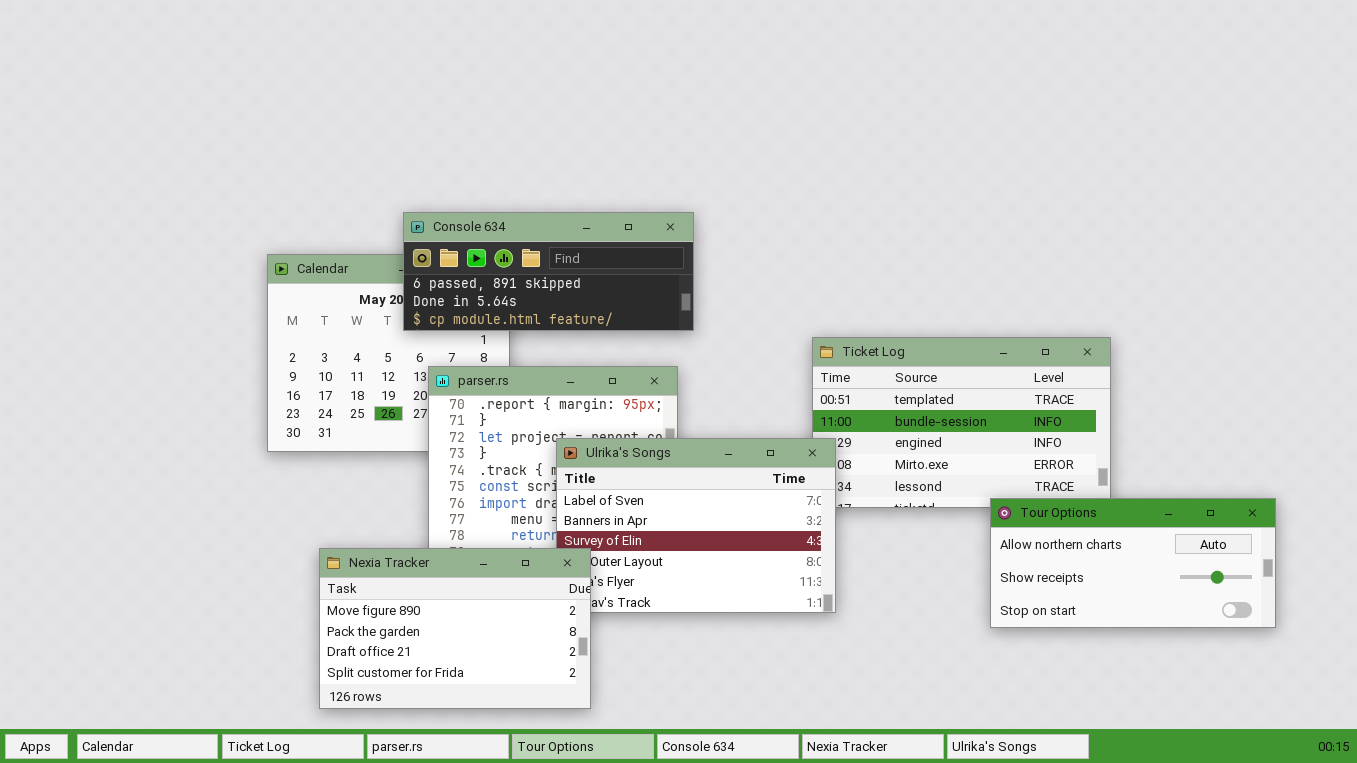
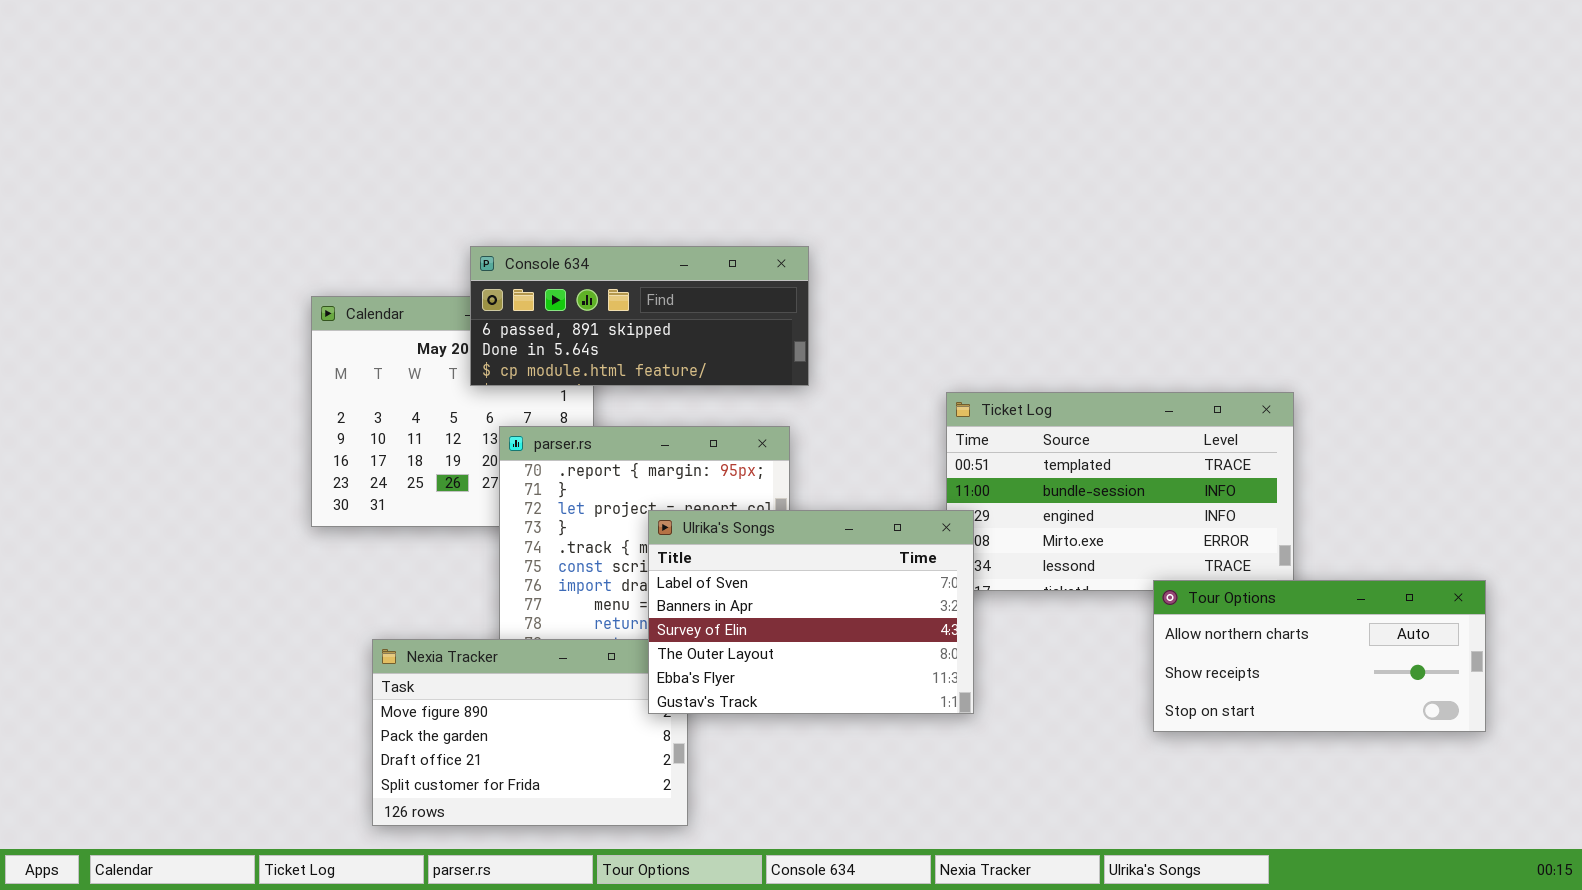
Ulrika's Songs: [556,438,836,613] -> [648,510,974,714], raised

